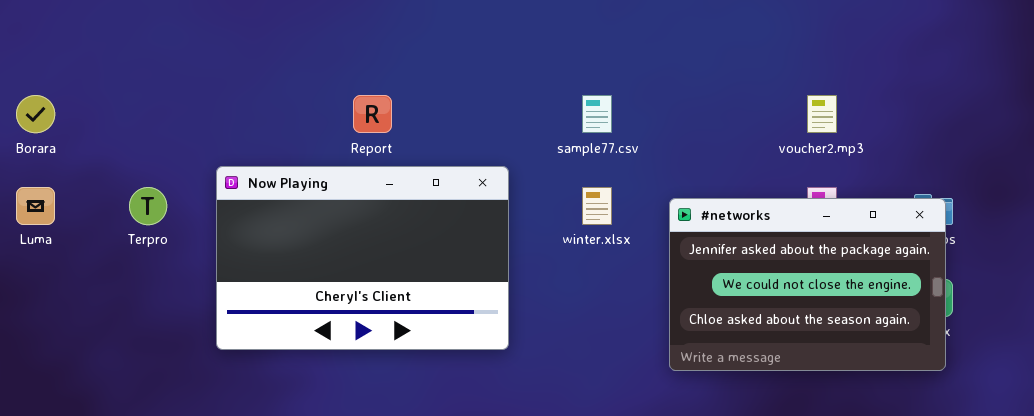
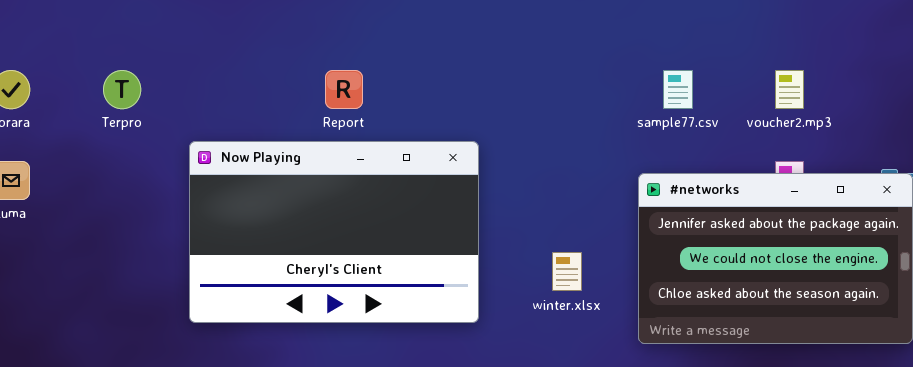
sample77.csv: [582,95,612,133] -> [663,70,693,109], moved
Terpro: [129,187,167,225] -> [103,70,141,109], moved
winter.xlsx: [582,187,612,225] -> [552,252,582,291], moved

